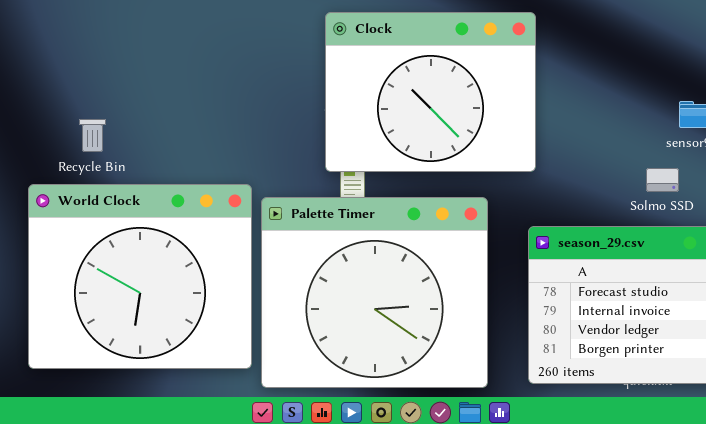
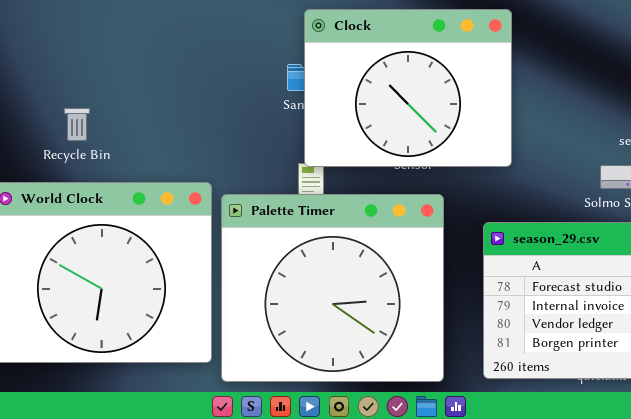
Clock: [325,12,536,172] -> [304,9,512,167], moved
Recycle Bin: [79,119,106,152] -> [64,108,90,141], moved

